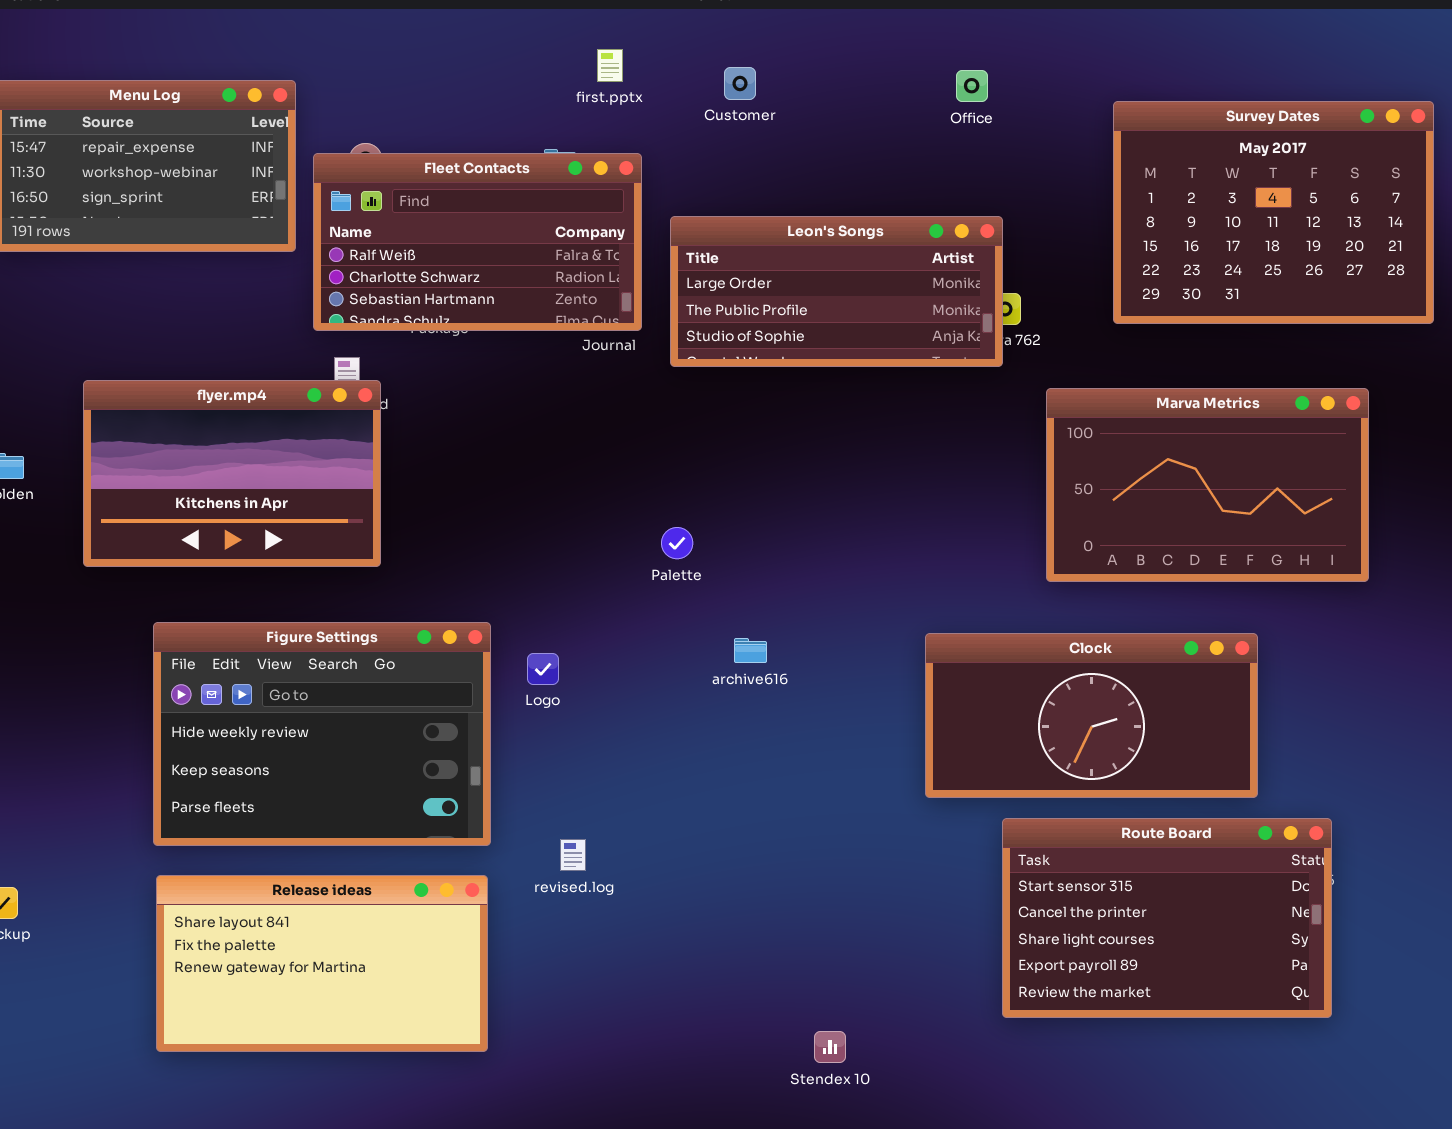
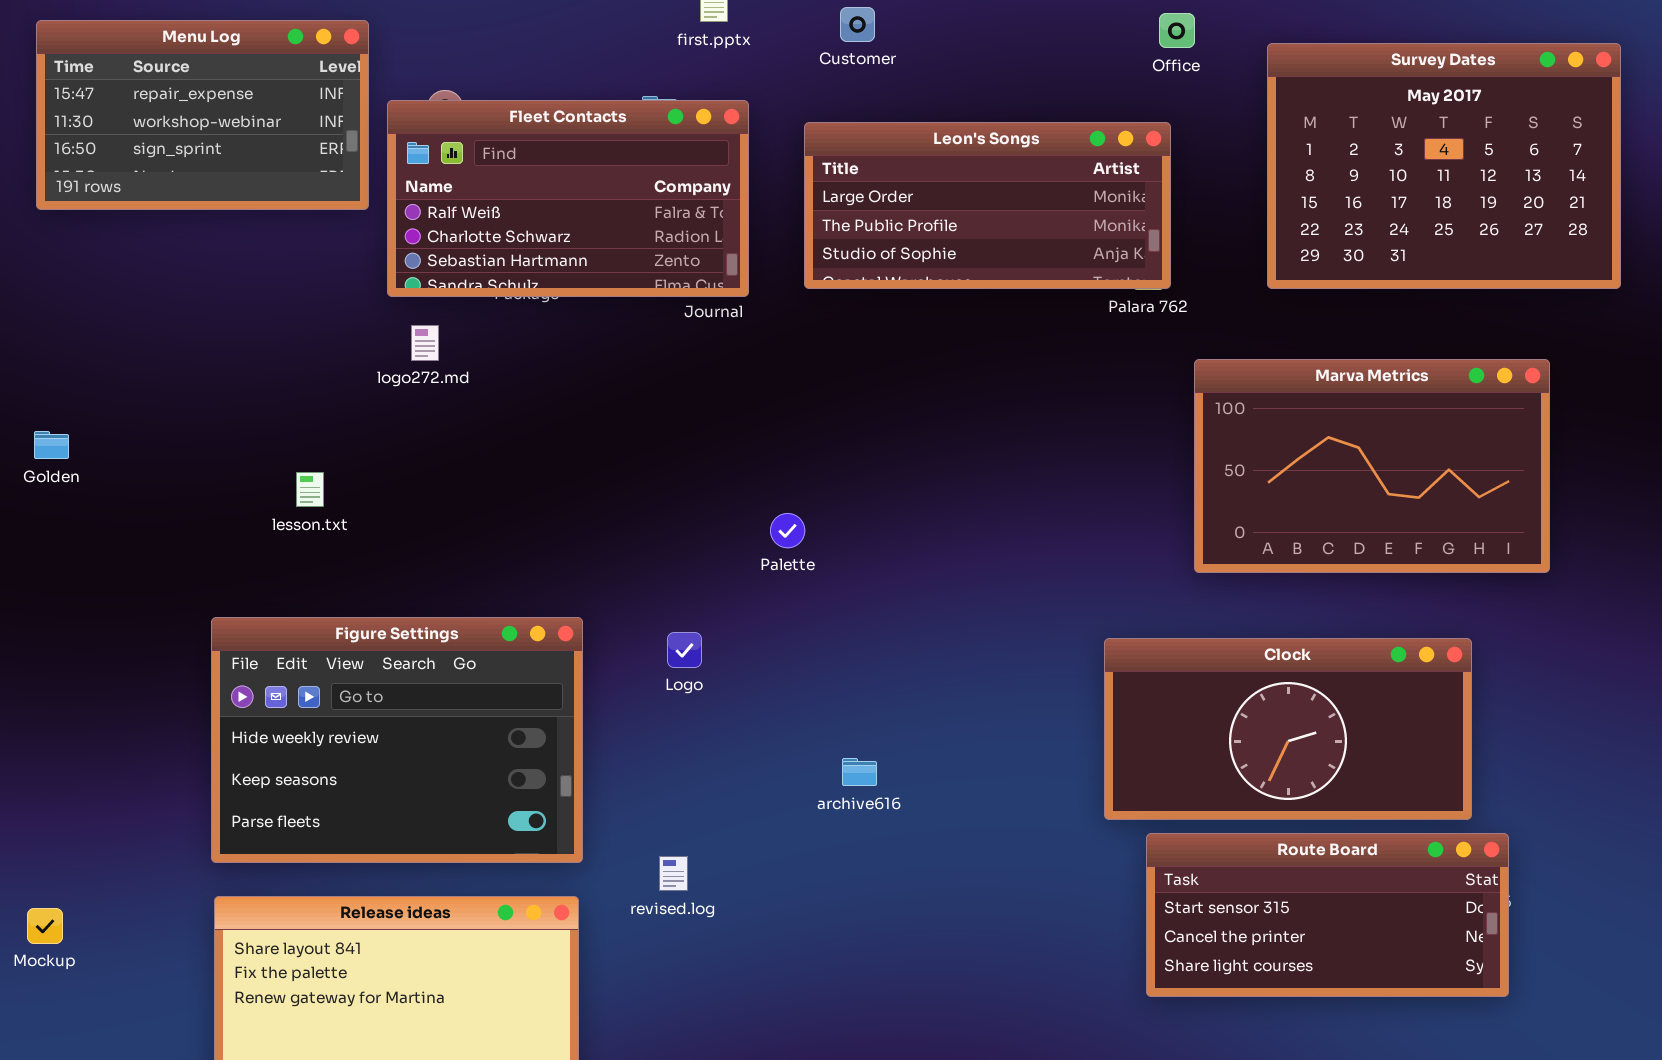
Office: [956,70,988,102] -> [1159,13,1195,48], moved
Leon's Songs: [670,216,1003,367] -> [804,122,1171,289], moved
flyer.mp4: [83,380,381,567] -> none, closed
Clock: [925,633,1258,798] -> [1104,638,1472,820], moved
archive616: [734,638,767,663] -> [842,758,877,786], moved
Logo: [527,653,559,685] -> [667,632,702,668], moved
Route Board: [1002,818,1332,1018] -> [1146,833,1509,997], resized

